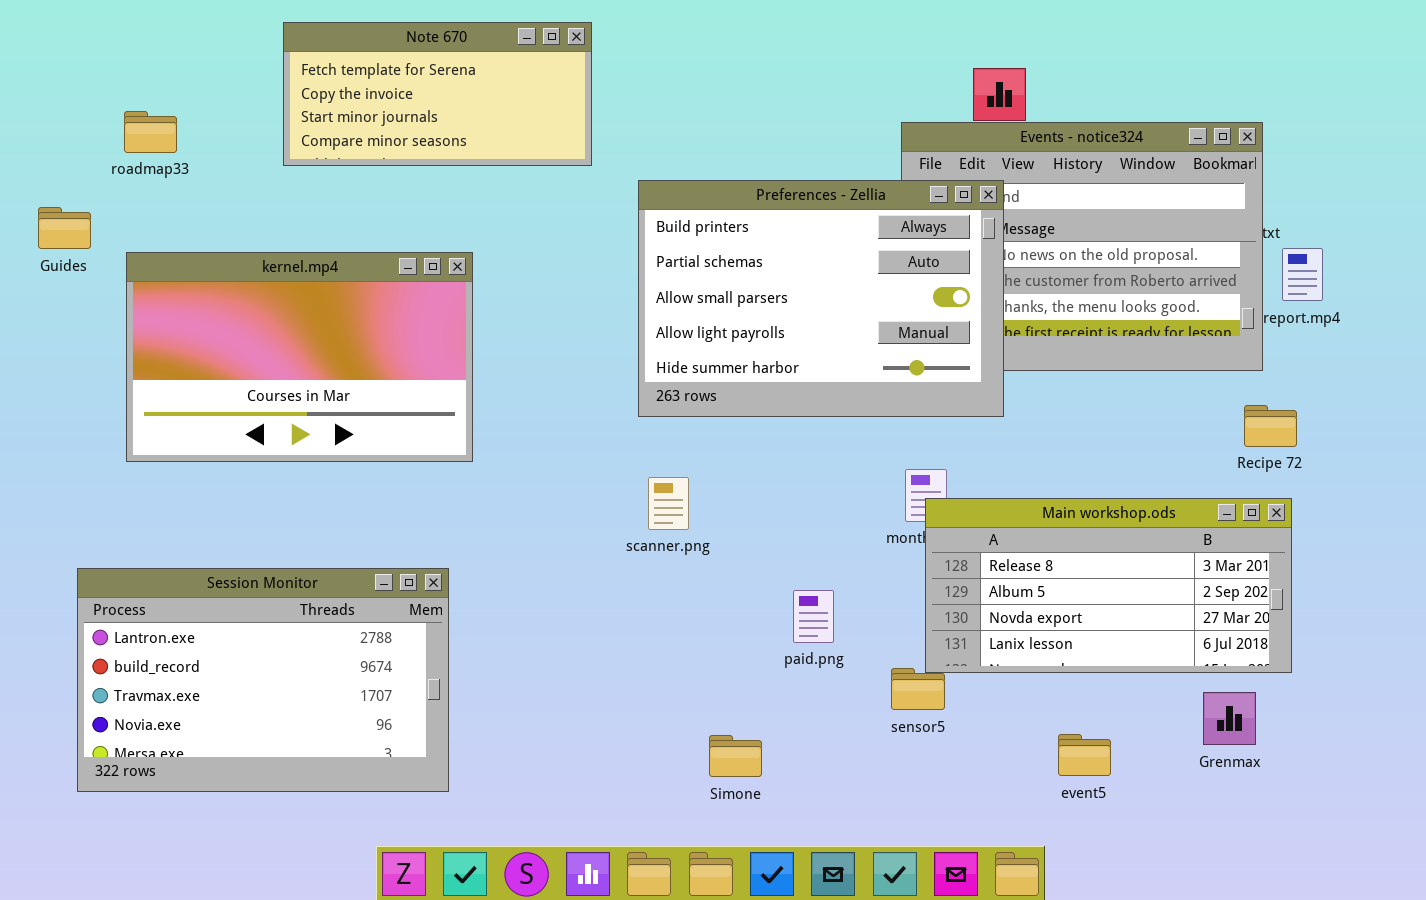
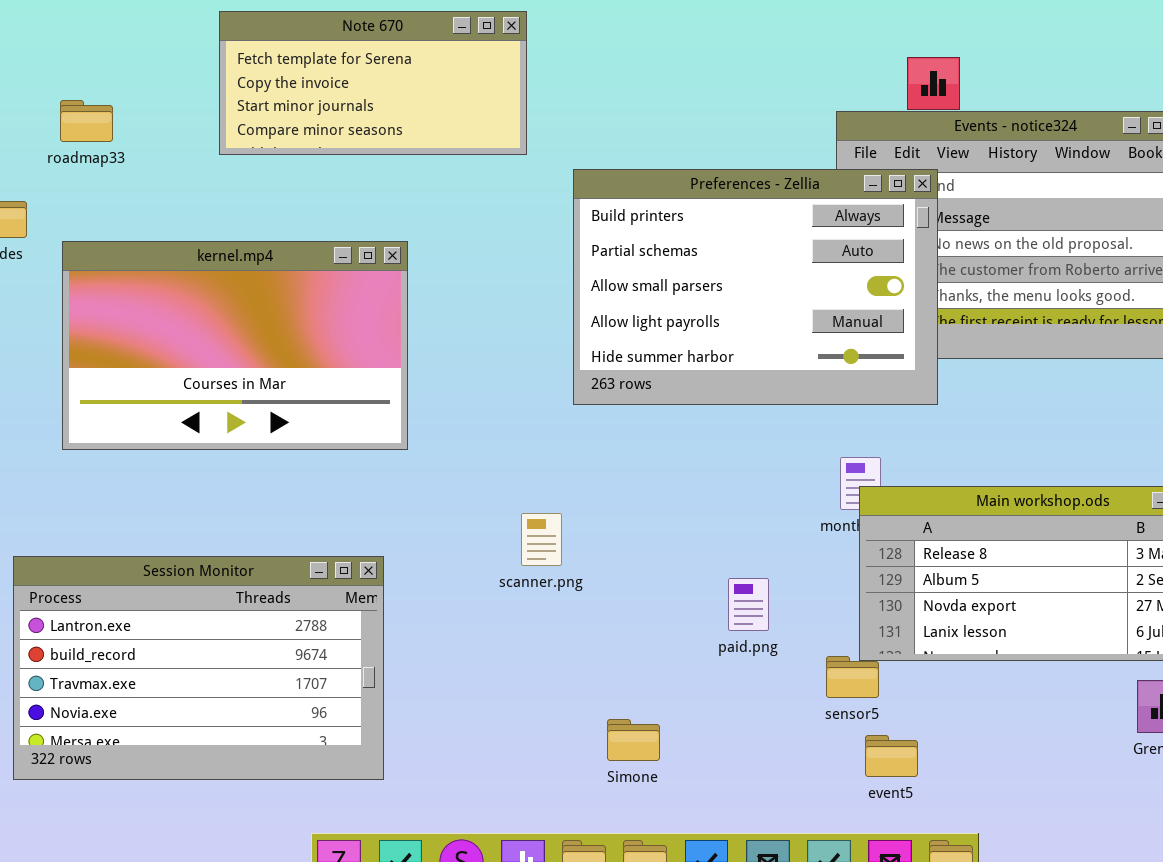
scanner.png: [648,477,689,530] -> [521,513,562,566], moved
event5: [1058,734,1111,776] -> [865,735,918,777], moved
Simone: [709,735,762,777] -> [607,719,660,761], moved

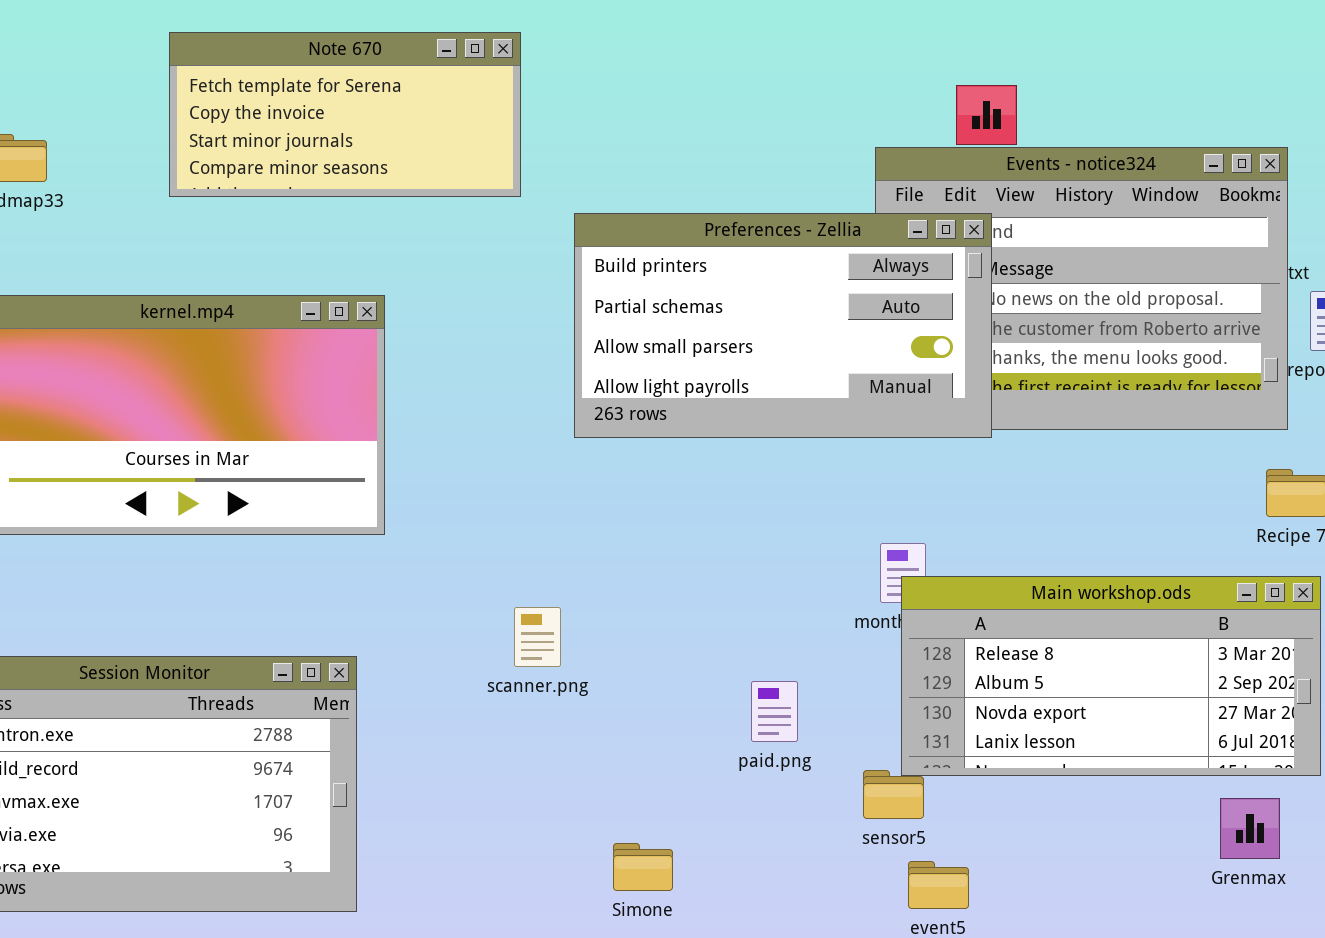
Preferences - Zellia: [573,169,938,405] -> [574,213,992,438], resized

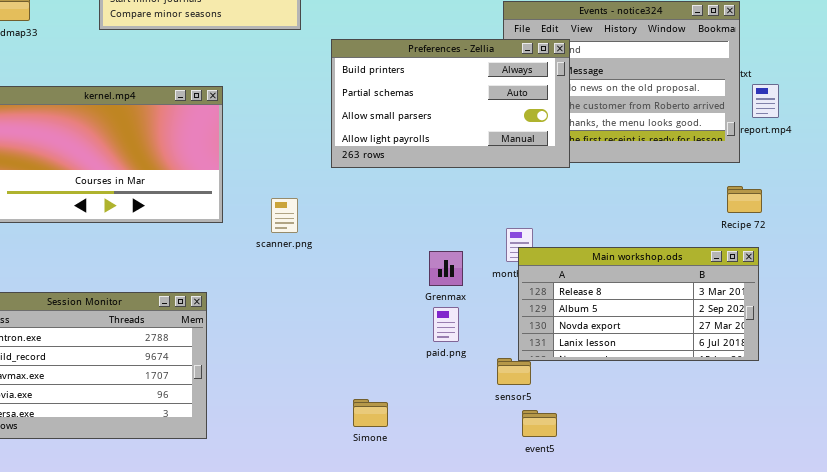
scanner.png: [514,607,561,667] -> [271,198,298,233], moved
Grenmax: [1220,798,1280,859] -> [429,251,463,286], moved

